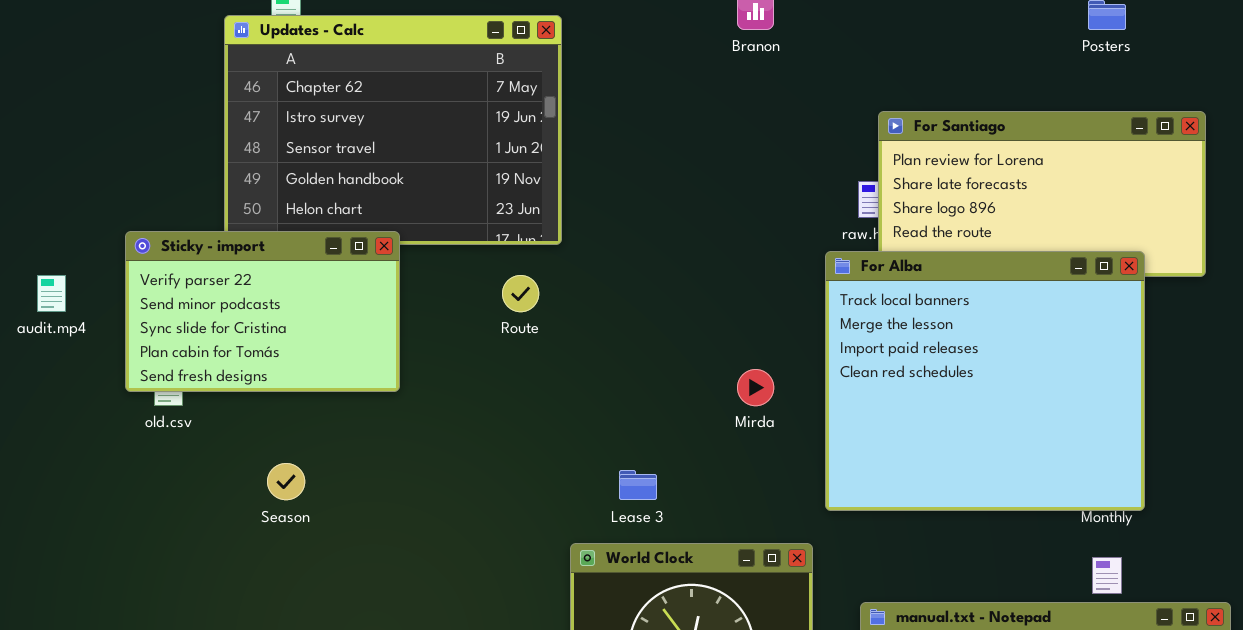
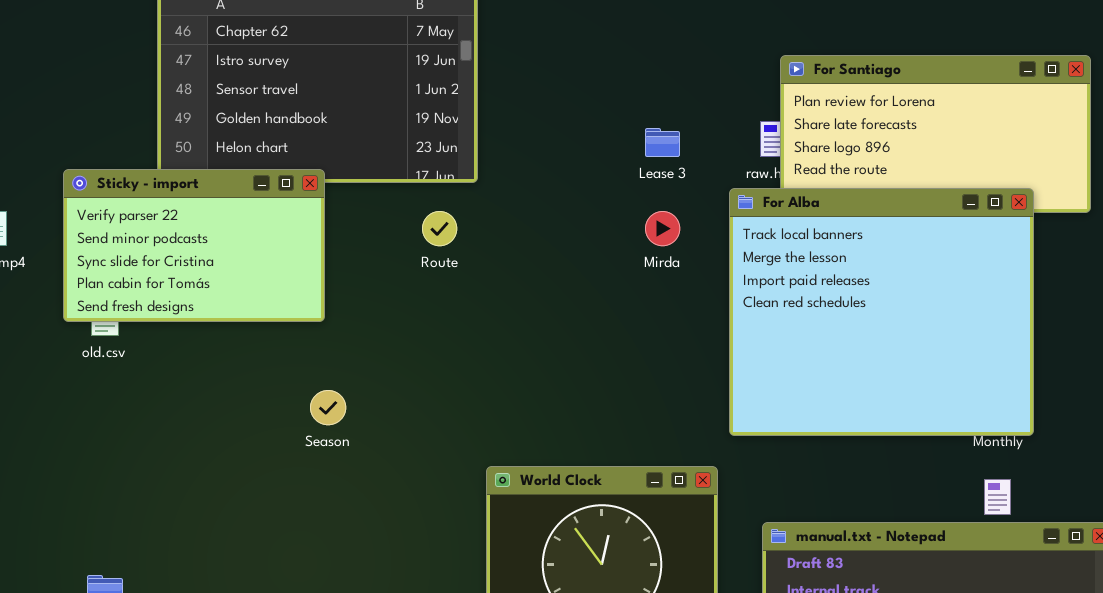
Mirda: [737,369,774,406] -> [645,211,680,246], moved
Season: [267,463,305,500] -> [310,390,346,425], moved
Lease 3: [619,470,657,500] -> [645,128,680,157], moved

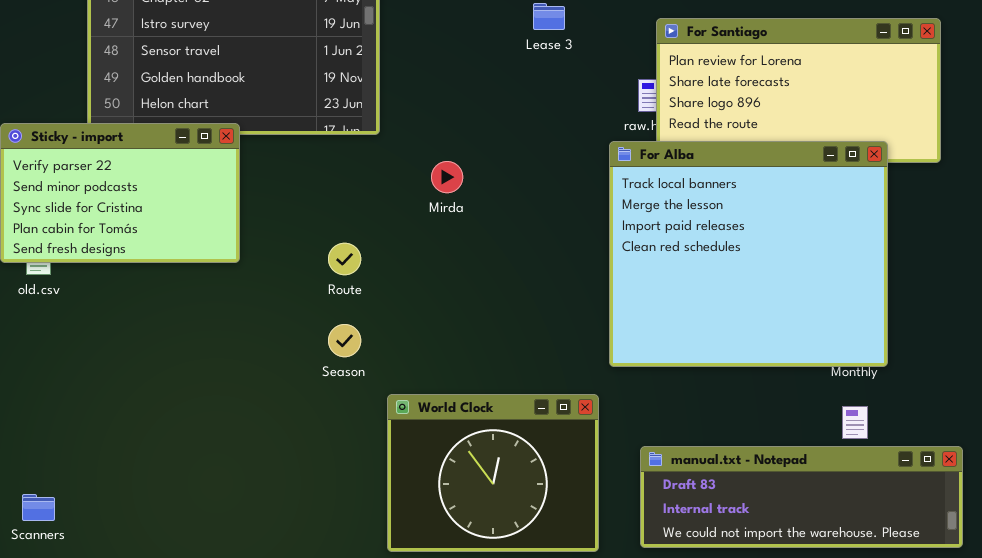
Lease 3: [645,128,680,157] -> [533,3,565,30], moved
Route: [422,211,457,246] -> [328,243,361,275], moved
Mirda: [645,211,680,246] -> [431,161,463,193], moved
Season: [310,390,346,425] -> [328,324,361,357], moved

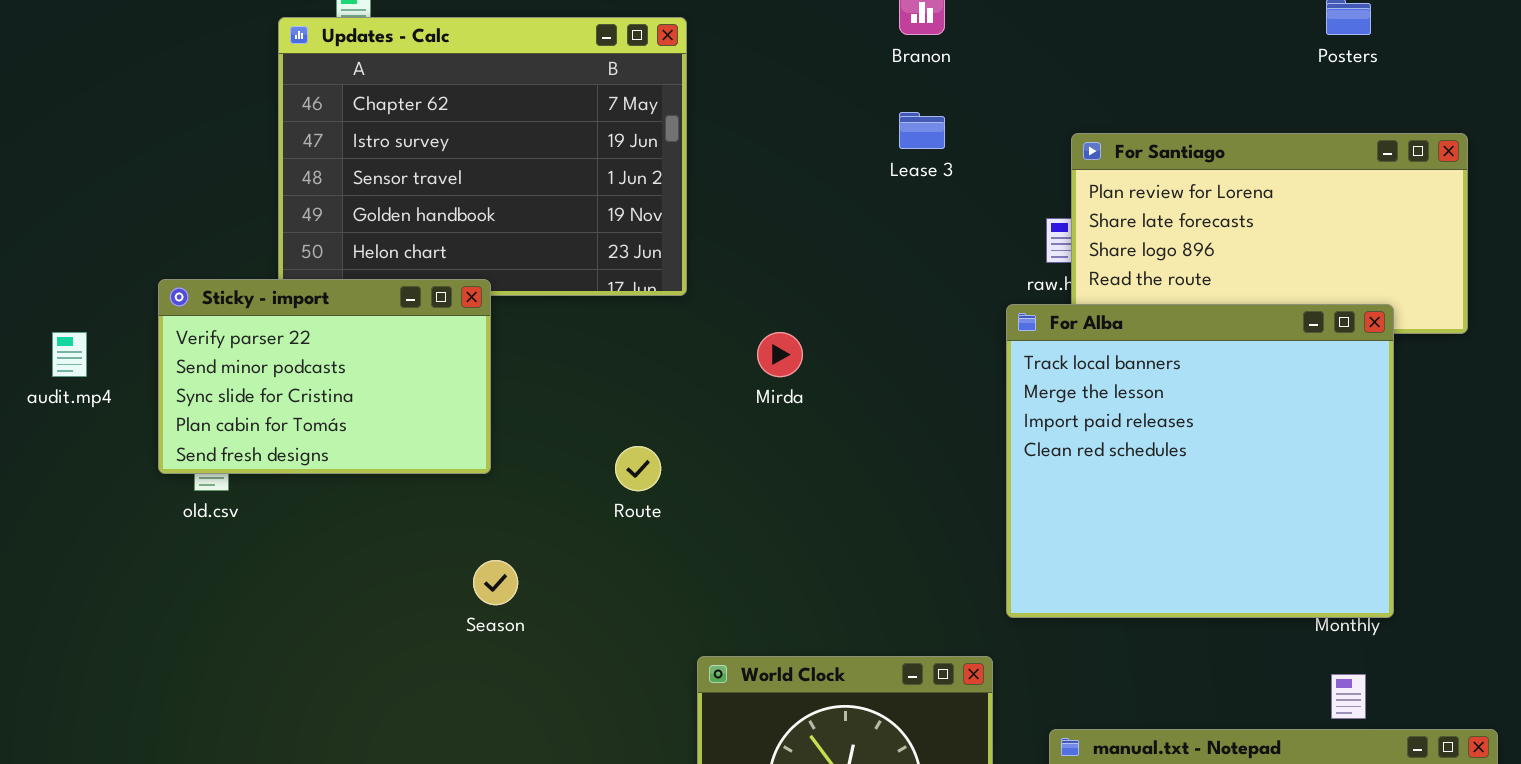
Season: [328,324,361,357] -> [473,560,518,605], moved

